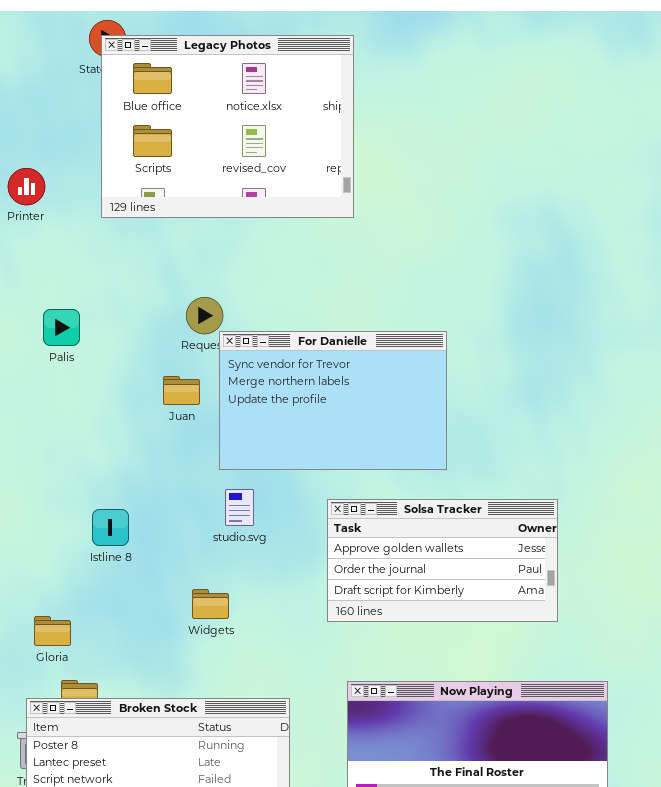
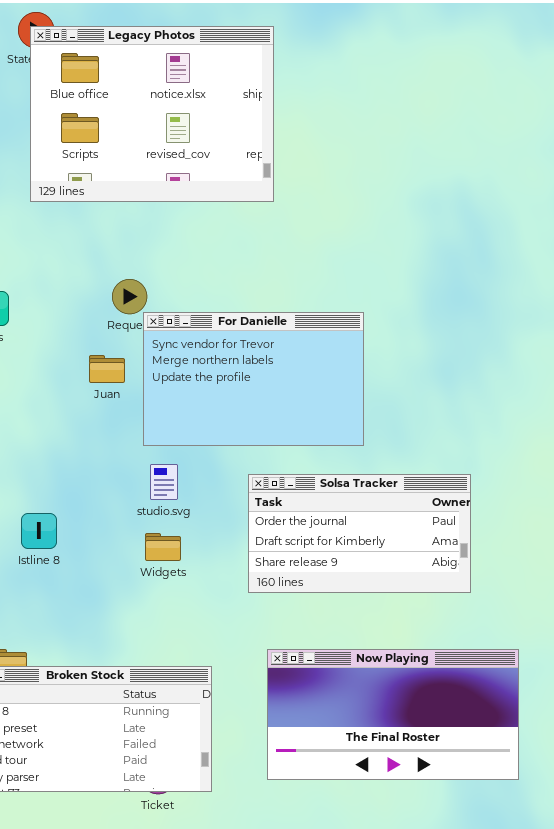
Solsa Tracker: [327,499,558,622] -> [248,474,471,593], scrolled down 1 row
Istline 8: [92,509,129,546] -> [21,513,57,549], moved
Widgets: [192,589,229,619] -> [145,533,181,561], moved

